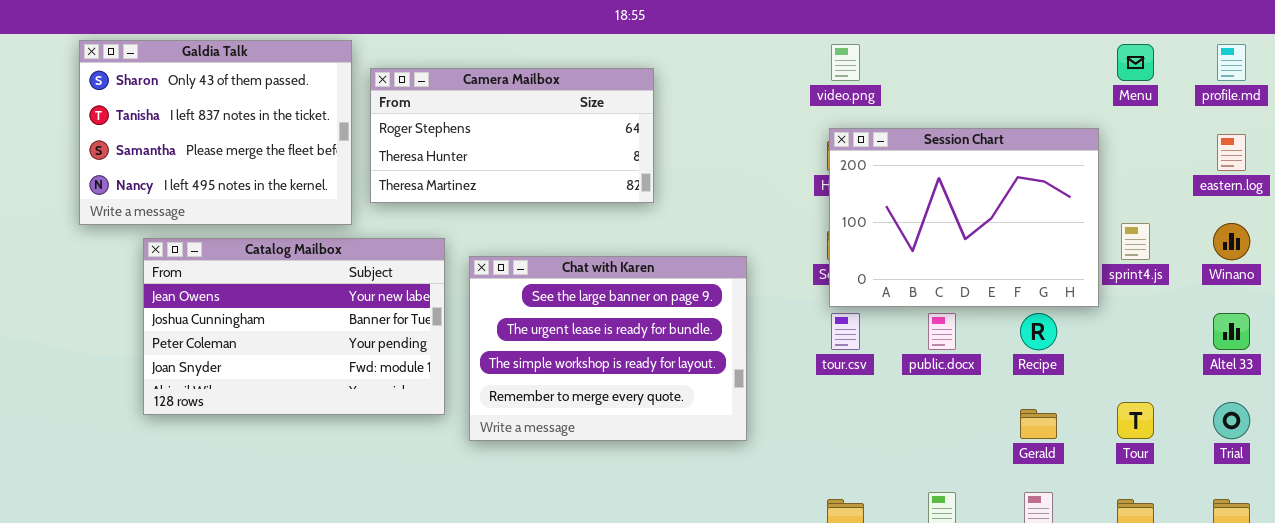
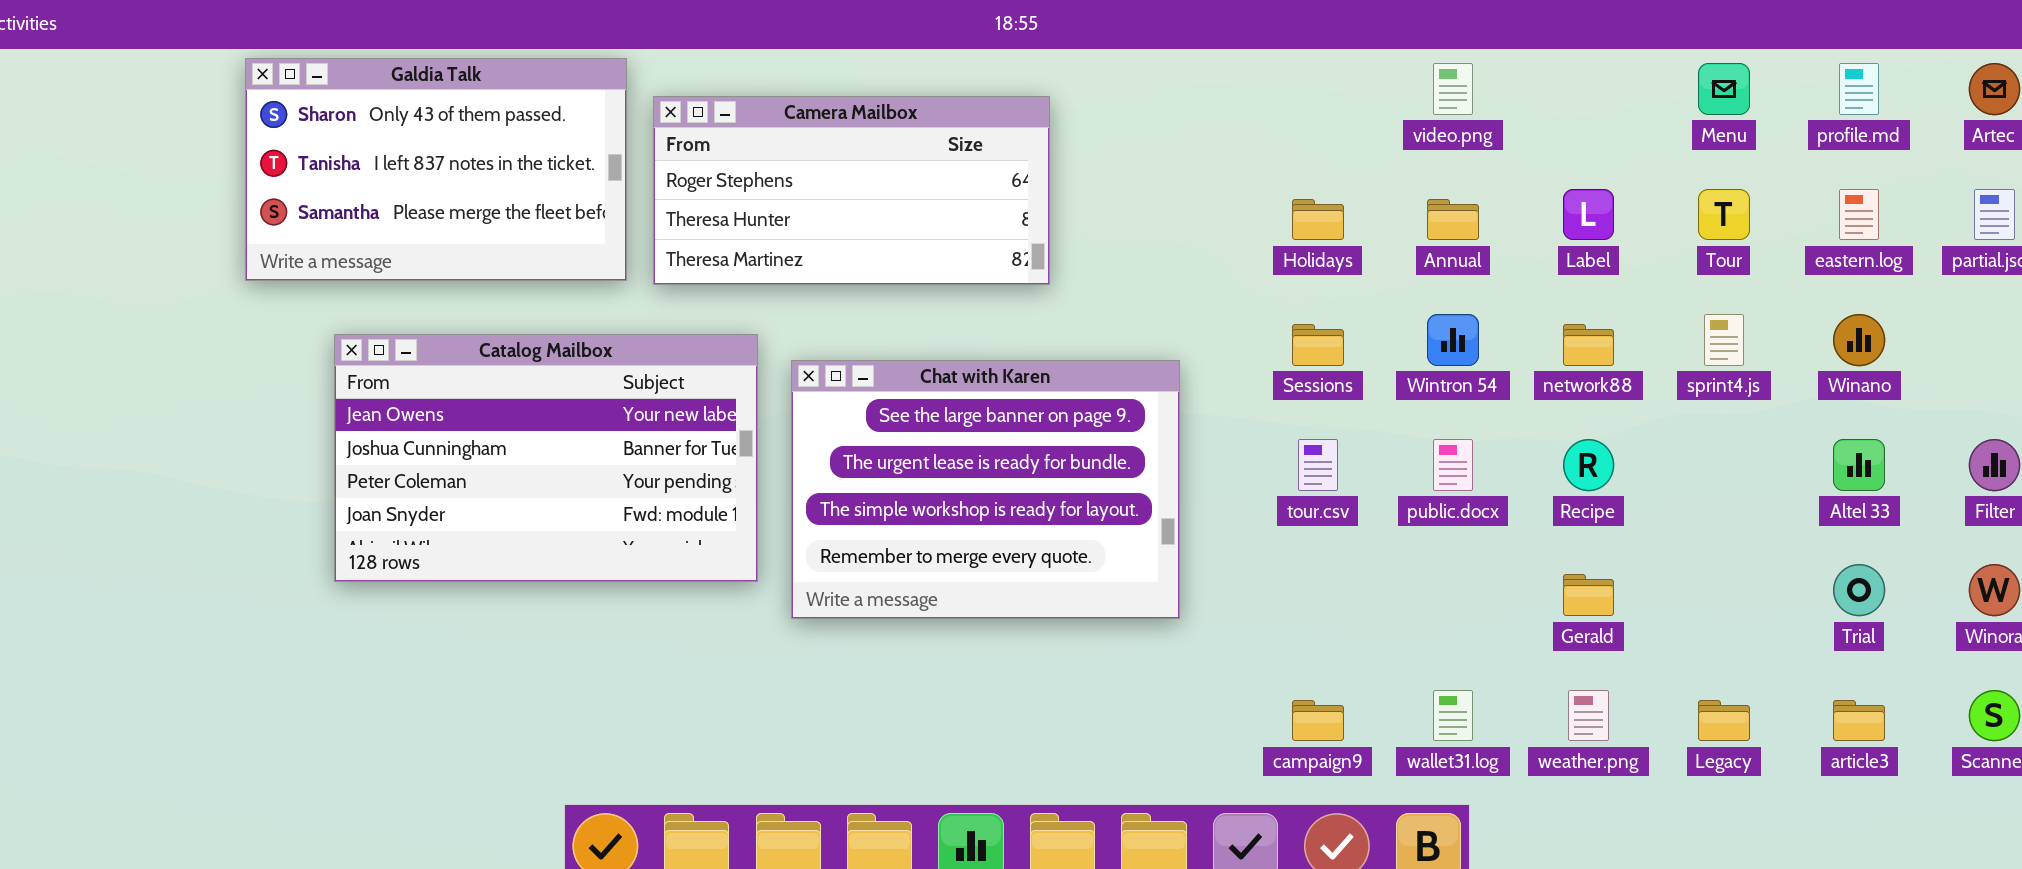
Galdia Talk: [79,40,352,225] -> [245,58,627,281], resized
video.png: [831,44,860,81] -> [1433,63,1473,115], moved
Session Chart: [829,128,1099,307] -> none, closed
Tour: [1117,402,1154,439] -> [1698,189,1750,240], moved

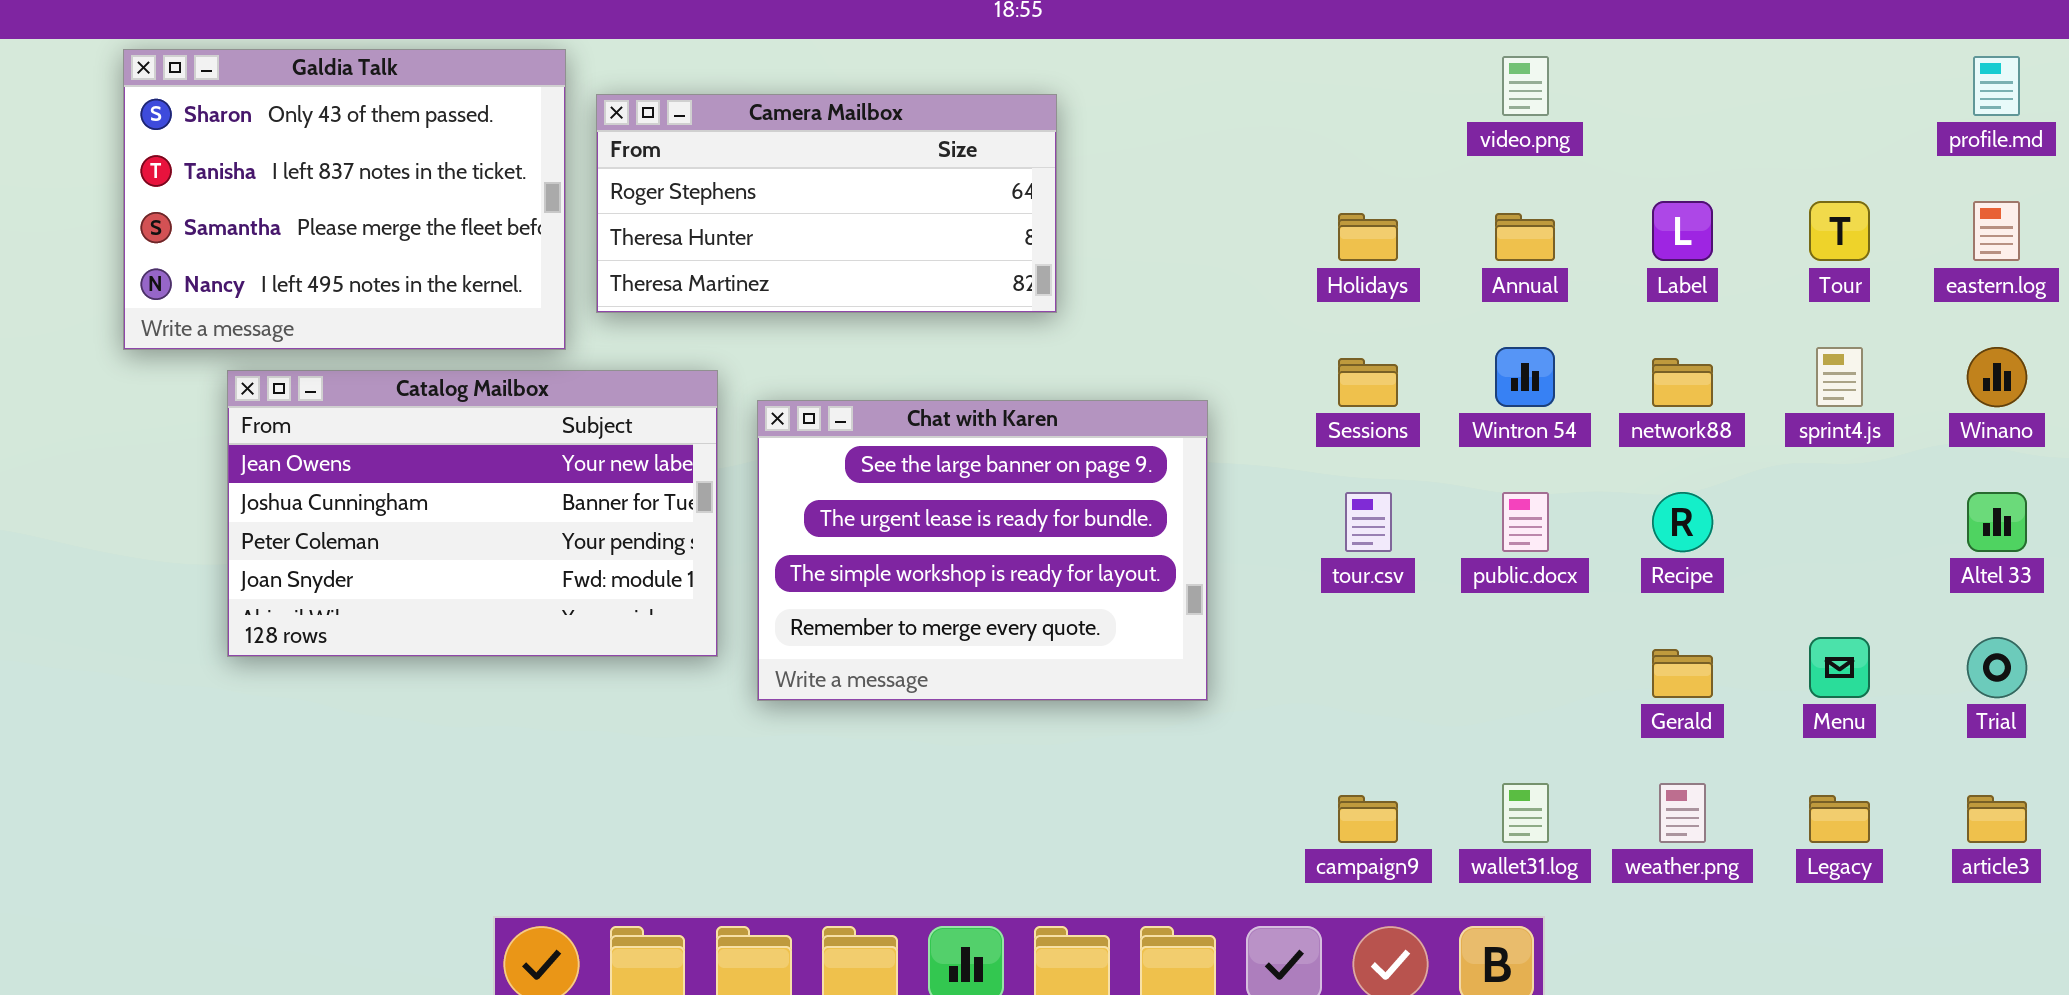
Galdia Talk: [245,58,627,281] -> [123,49,566,350], resized
Menu: [1698,63,1750,115] -> [1809,637,1870,698], moved

